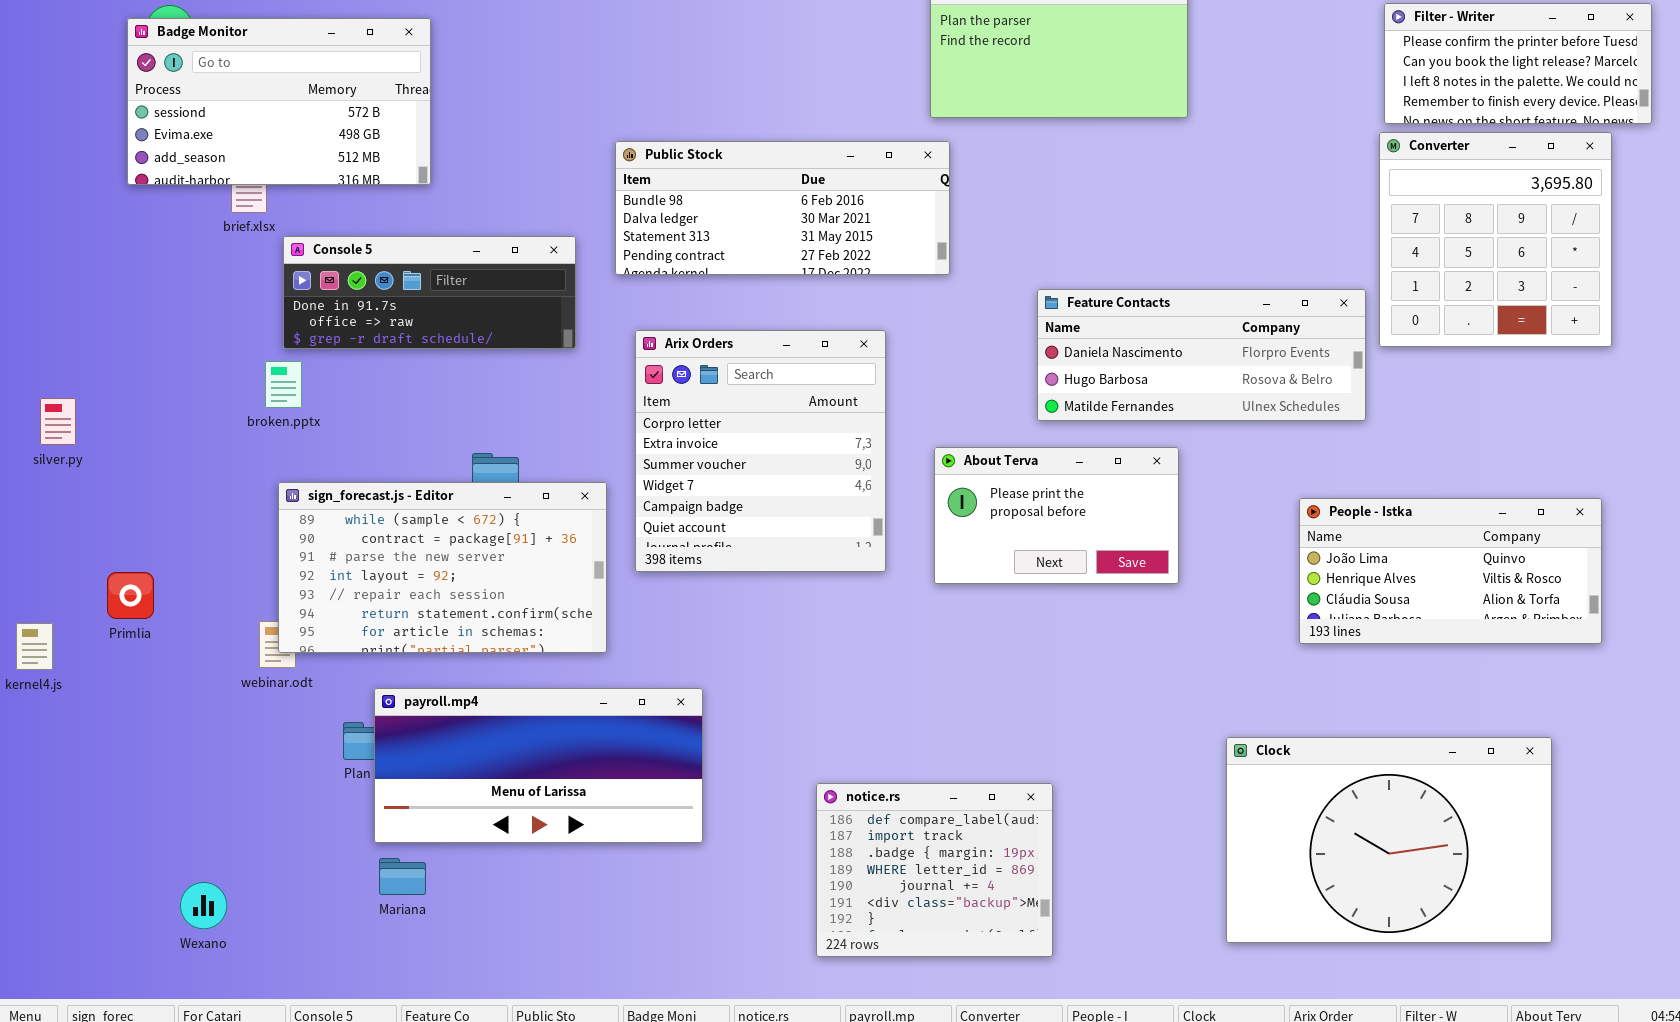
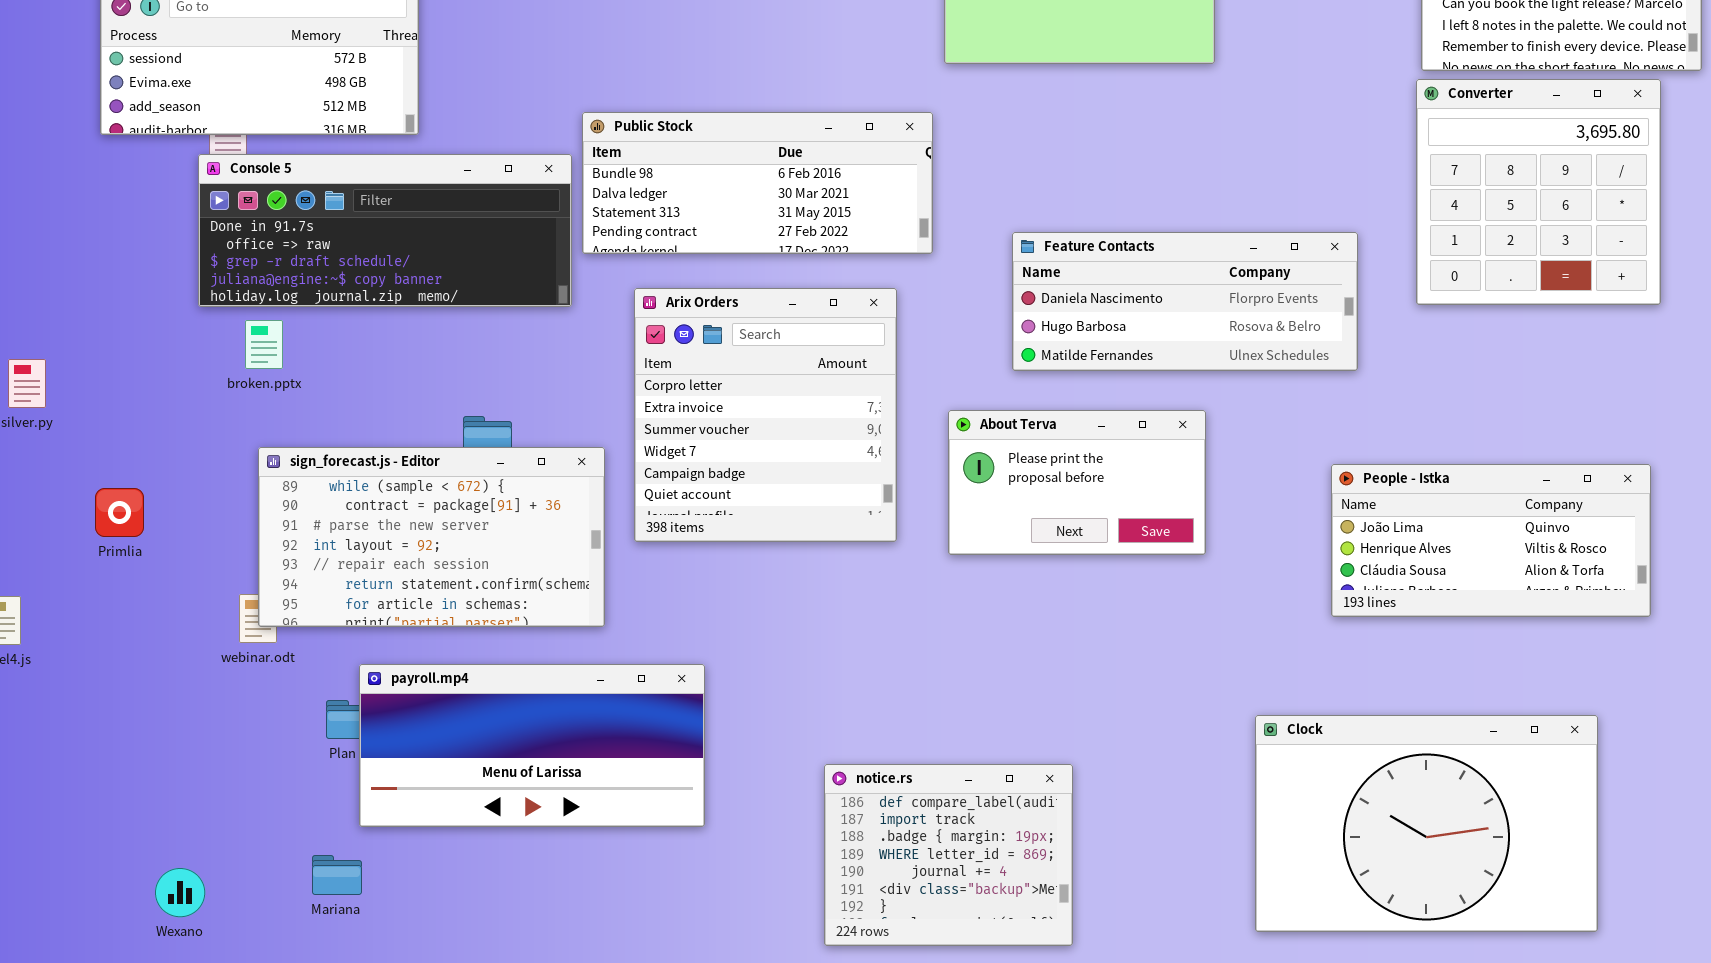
Public Stock: [615,141,950,275] -> [582,112,933,254], moved
Console 5: [283,236,576,349] -> [198,154,572,307], resized
Feature Contacts: [1037,289,1366,421] -> [1012,232,1358,371], moved
Primlia: [107,572,154,619] -> [95,488,144,537], moved
Mariana: [379,858,426,895] -> [312,855,362,895], moved

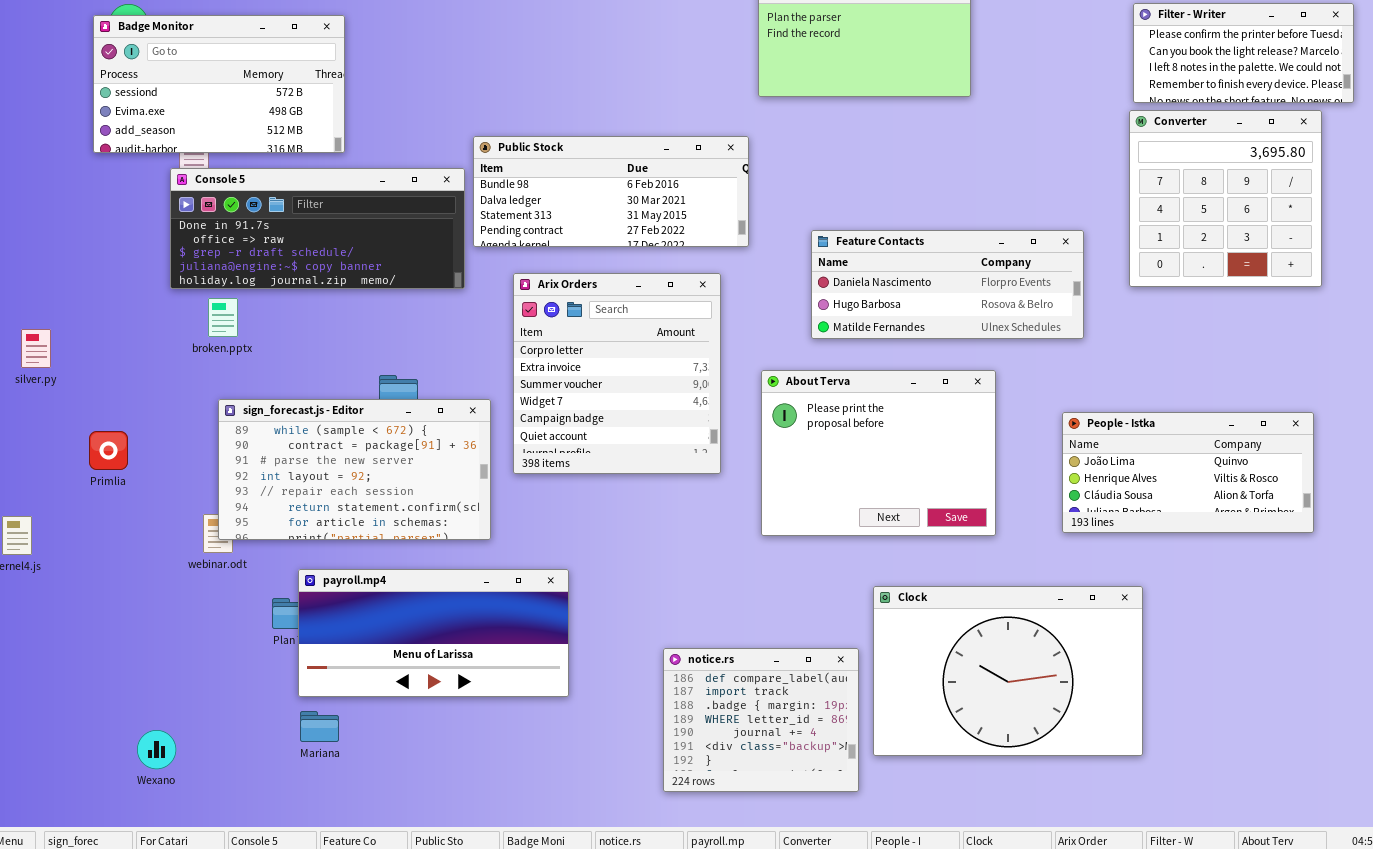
About Terva: [948,410,1206,555] -> [761,370,996,536], resized
Clock: [1255,715,1598,932] -> [873,586,1143,756], moved
Mariana: [312,855,362,895] -> [300,711,339,742], moved

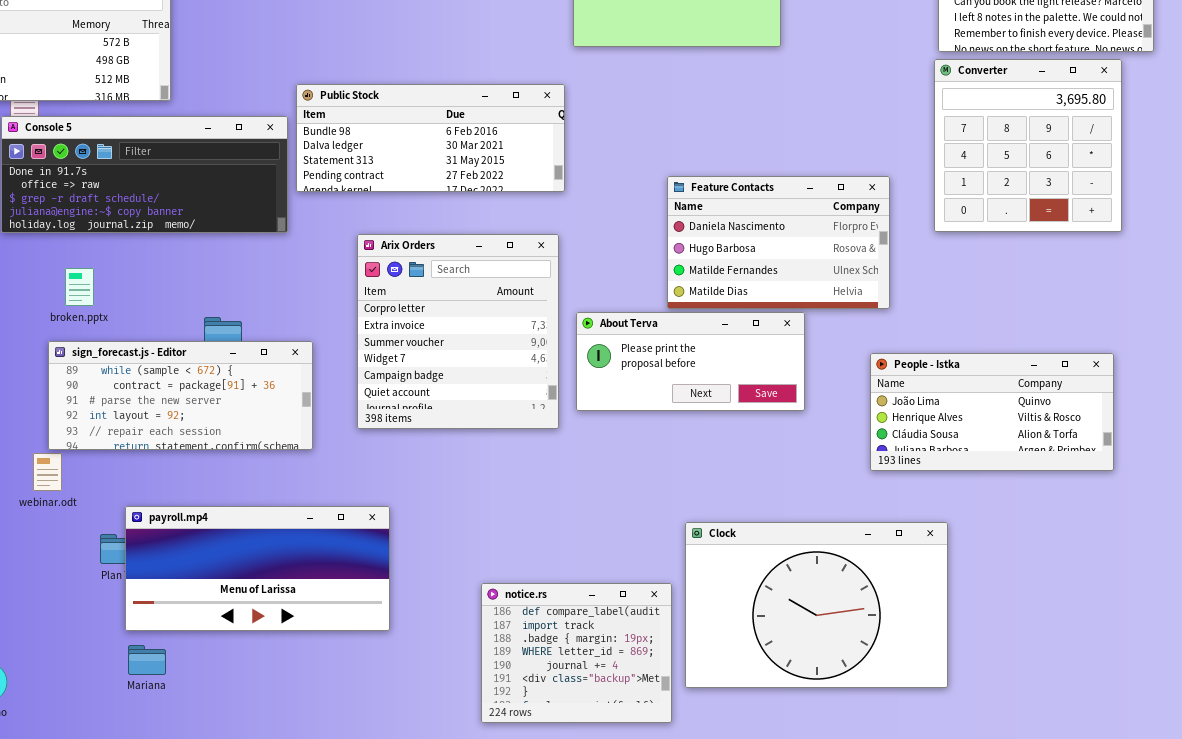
Feature Contacts: [811,230,1084,339] -> [667,176,890,309], resized
Arix Orders: [513,273,721,474] -> [357,234,559,429], moved
broken.pptx: [208,298,238,337] -> [65,268,94,306], moved
About Terva: [761,370,996,536] -> [576,312,805,411], resized
sign_forecast.js - Editor: [218,399,491,540] -> [48,341,313,450], resized

